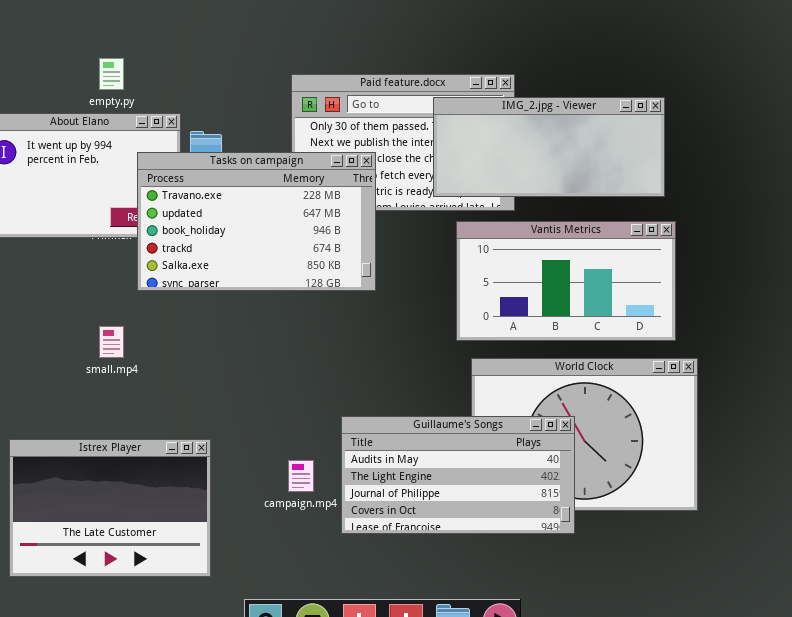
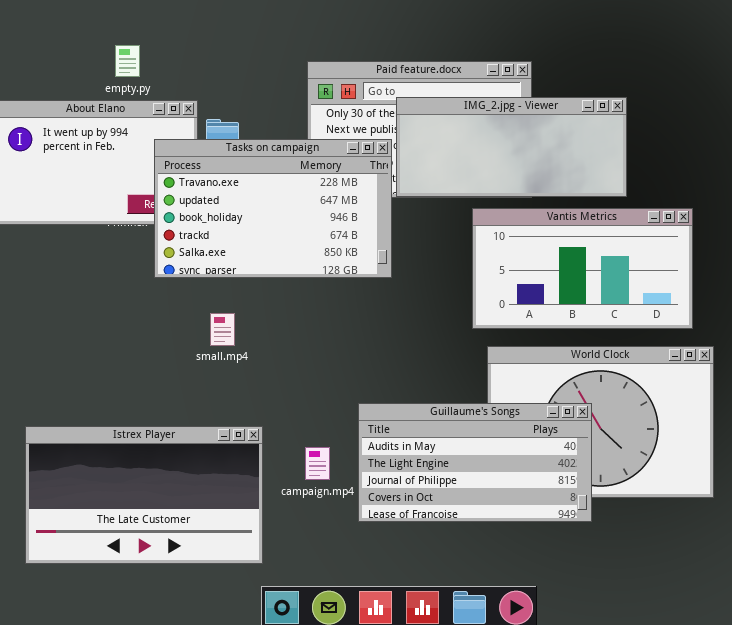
IMG_2.jpg - Viewer: [433,97,665,197] -> [396,97,627,197], moved
small.mp4: [99,326,124,358] -> [210,313,235,346], moved
Istrex Player: [9,439,211,577] -> [25,426,263,564], resized

